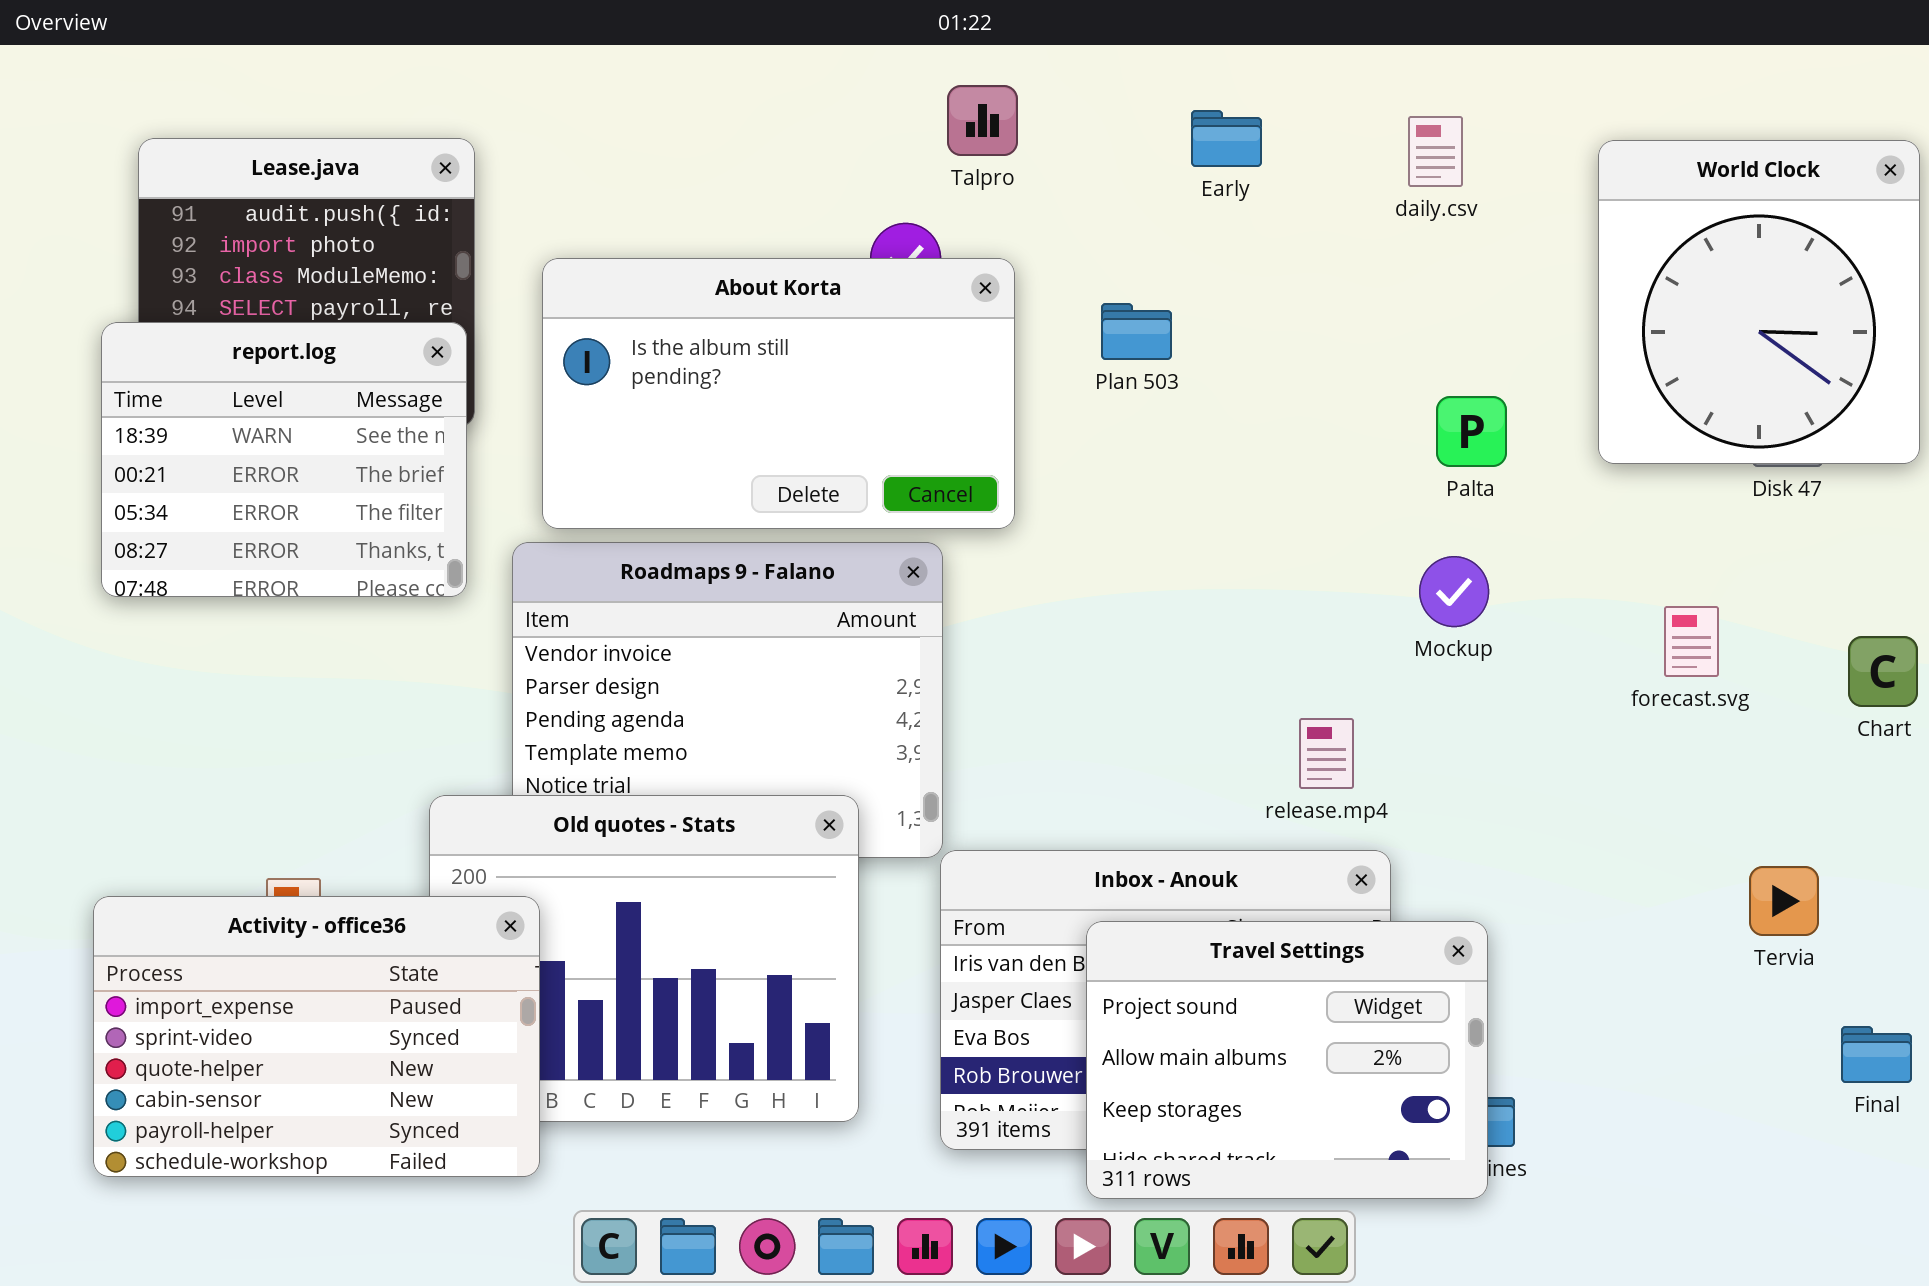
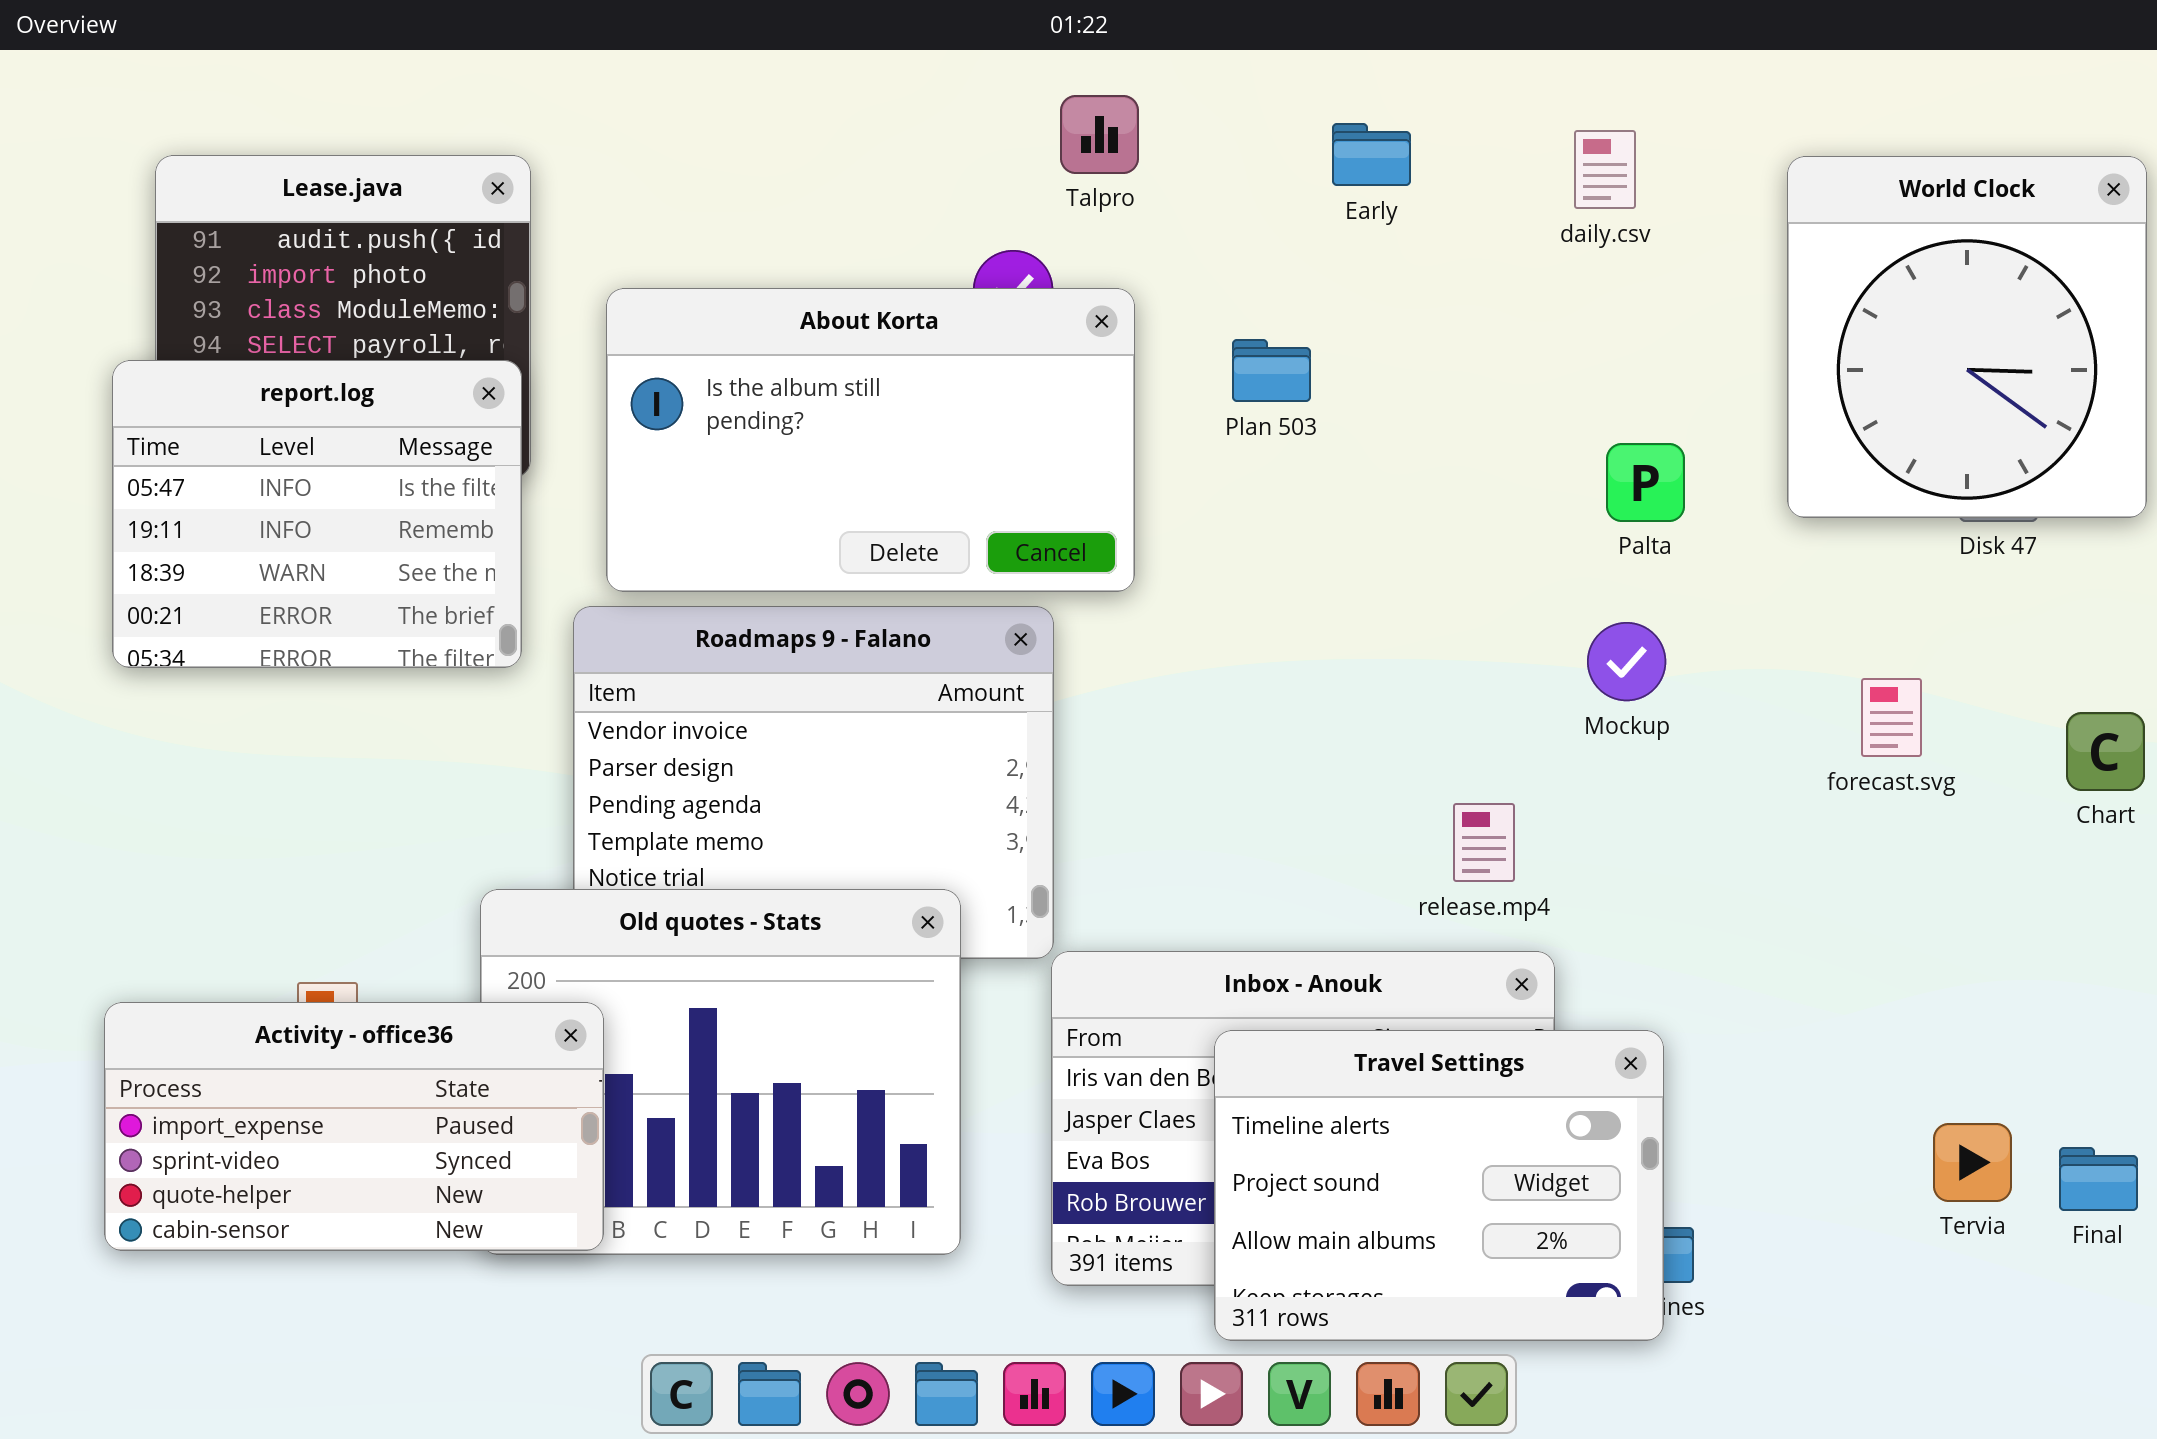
report.log: [101,322,467,597] -> [112,360,522,668], scrolled up 2 rows
Tervia: [1749,866,1819,936] -> [1933,1123,2012,1202], moved
Activity - office36: [93,896,540,1177] -> [104,1002,604,1251], resized
Travel Settings: [1086,921,1488,1199] -> [1214,1030,1664,1341], scrolled up 1 row

